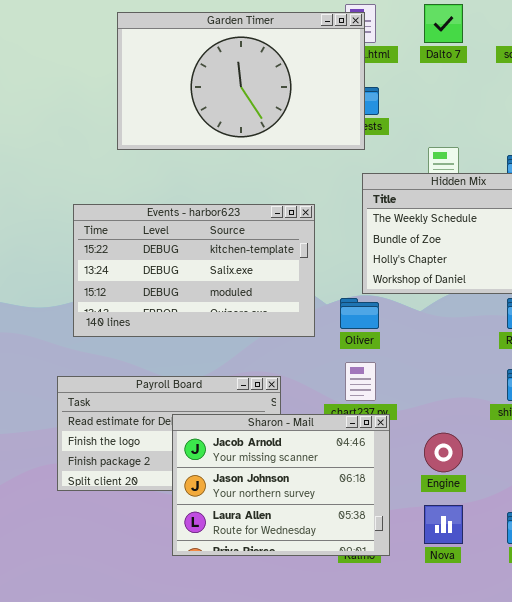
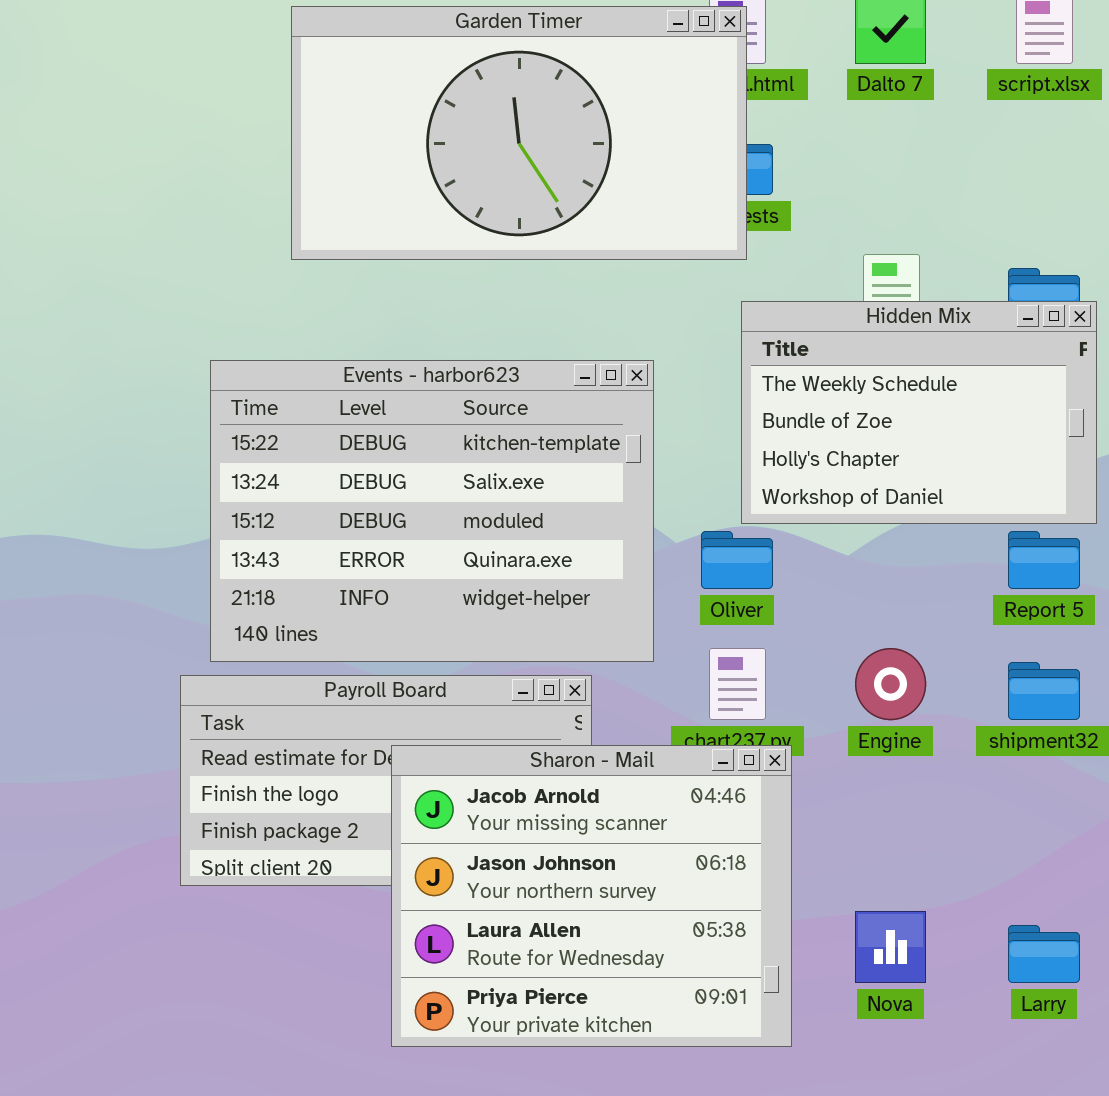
Events - harbor623: [73,204,315,337] -> [210,360,654,662], resized
Sharon - Mail: [172,414,390,556] -> [391,745,792,1047], resized
Engine: [424,433,463,472] -> [855,648,926,720], moved

